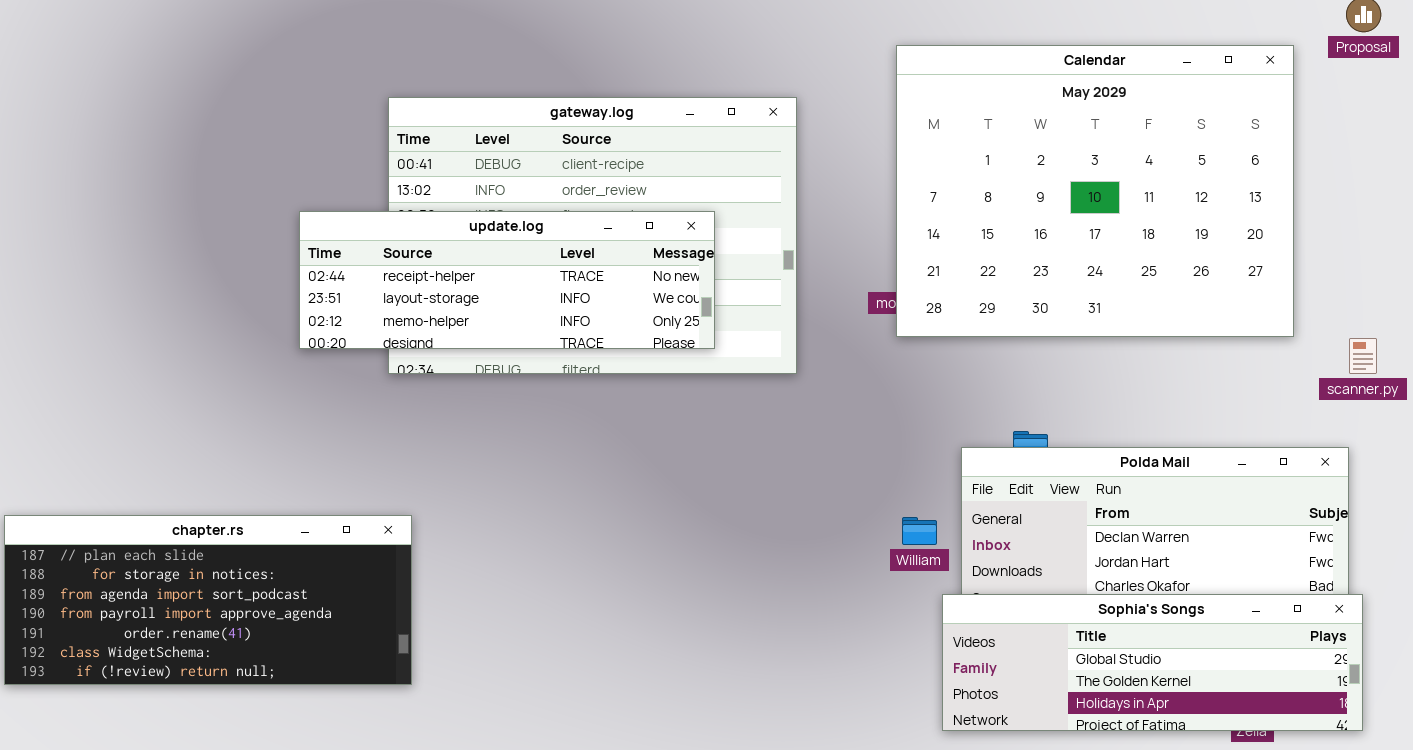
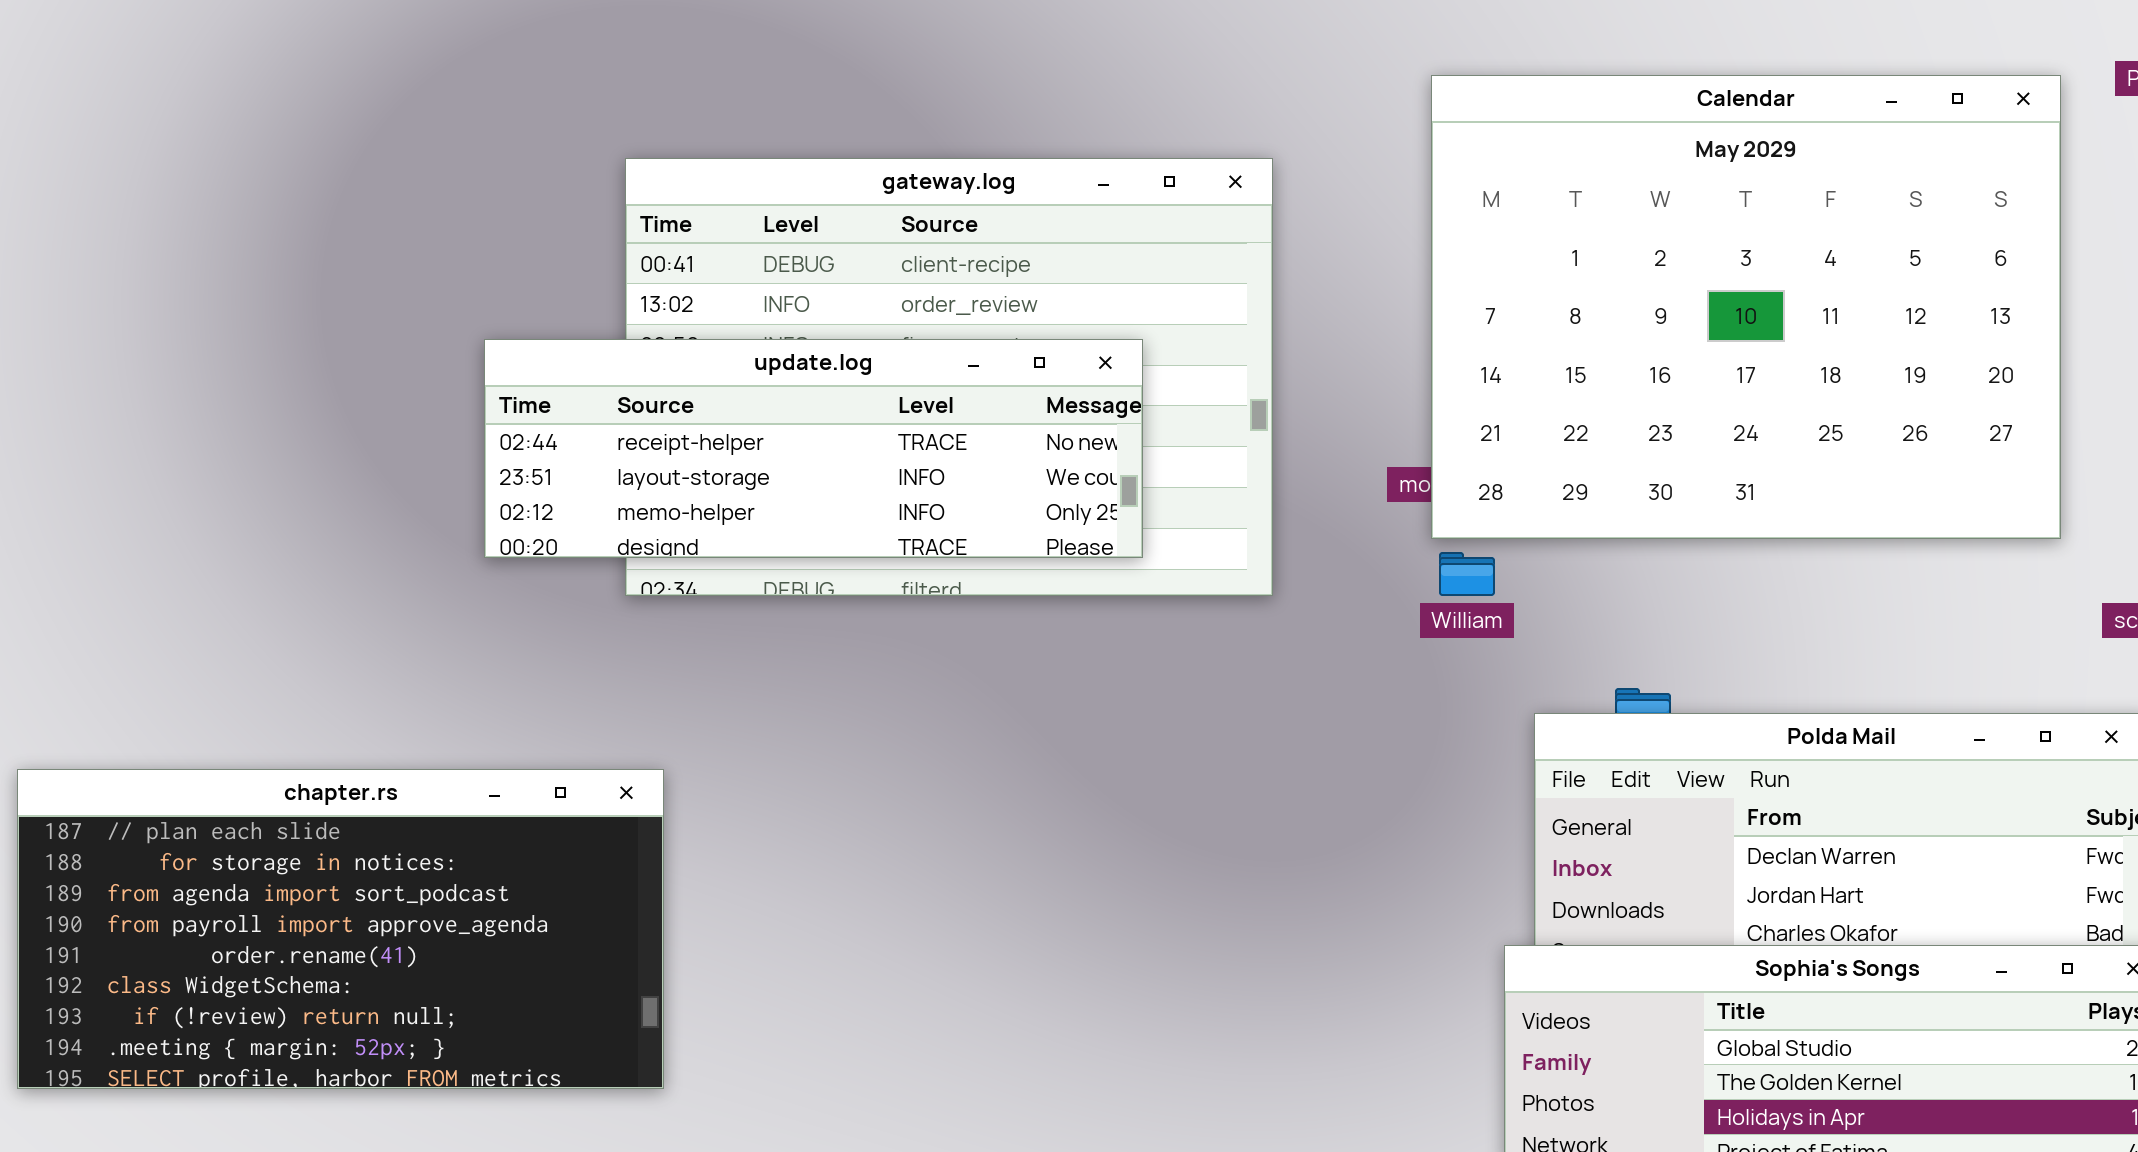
chapter.rs: [4,515,412,685] -> [17,769,664,1089], resized
William: [902,517,937,545] -> [1439,552,1495,596], moved

